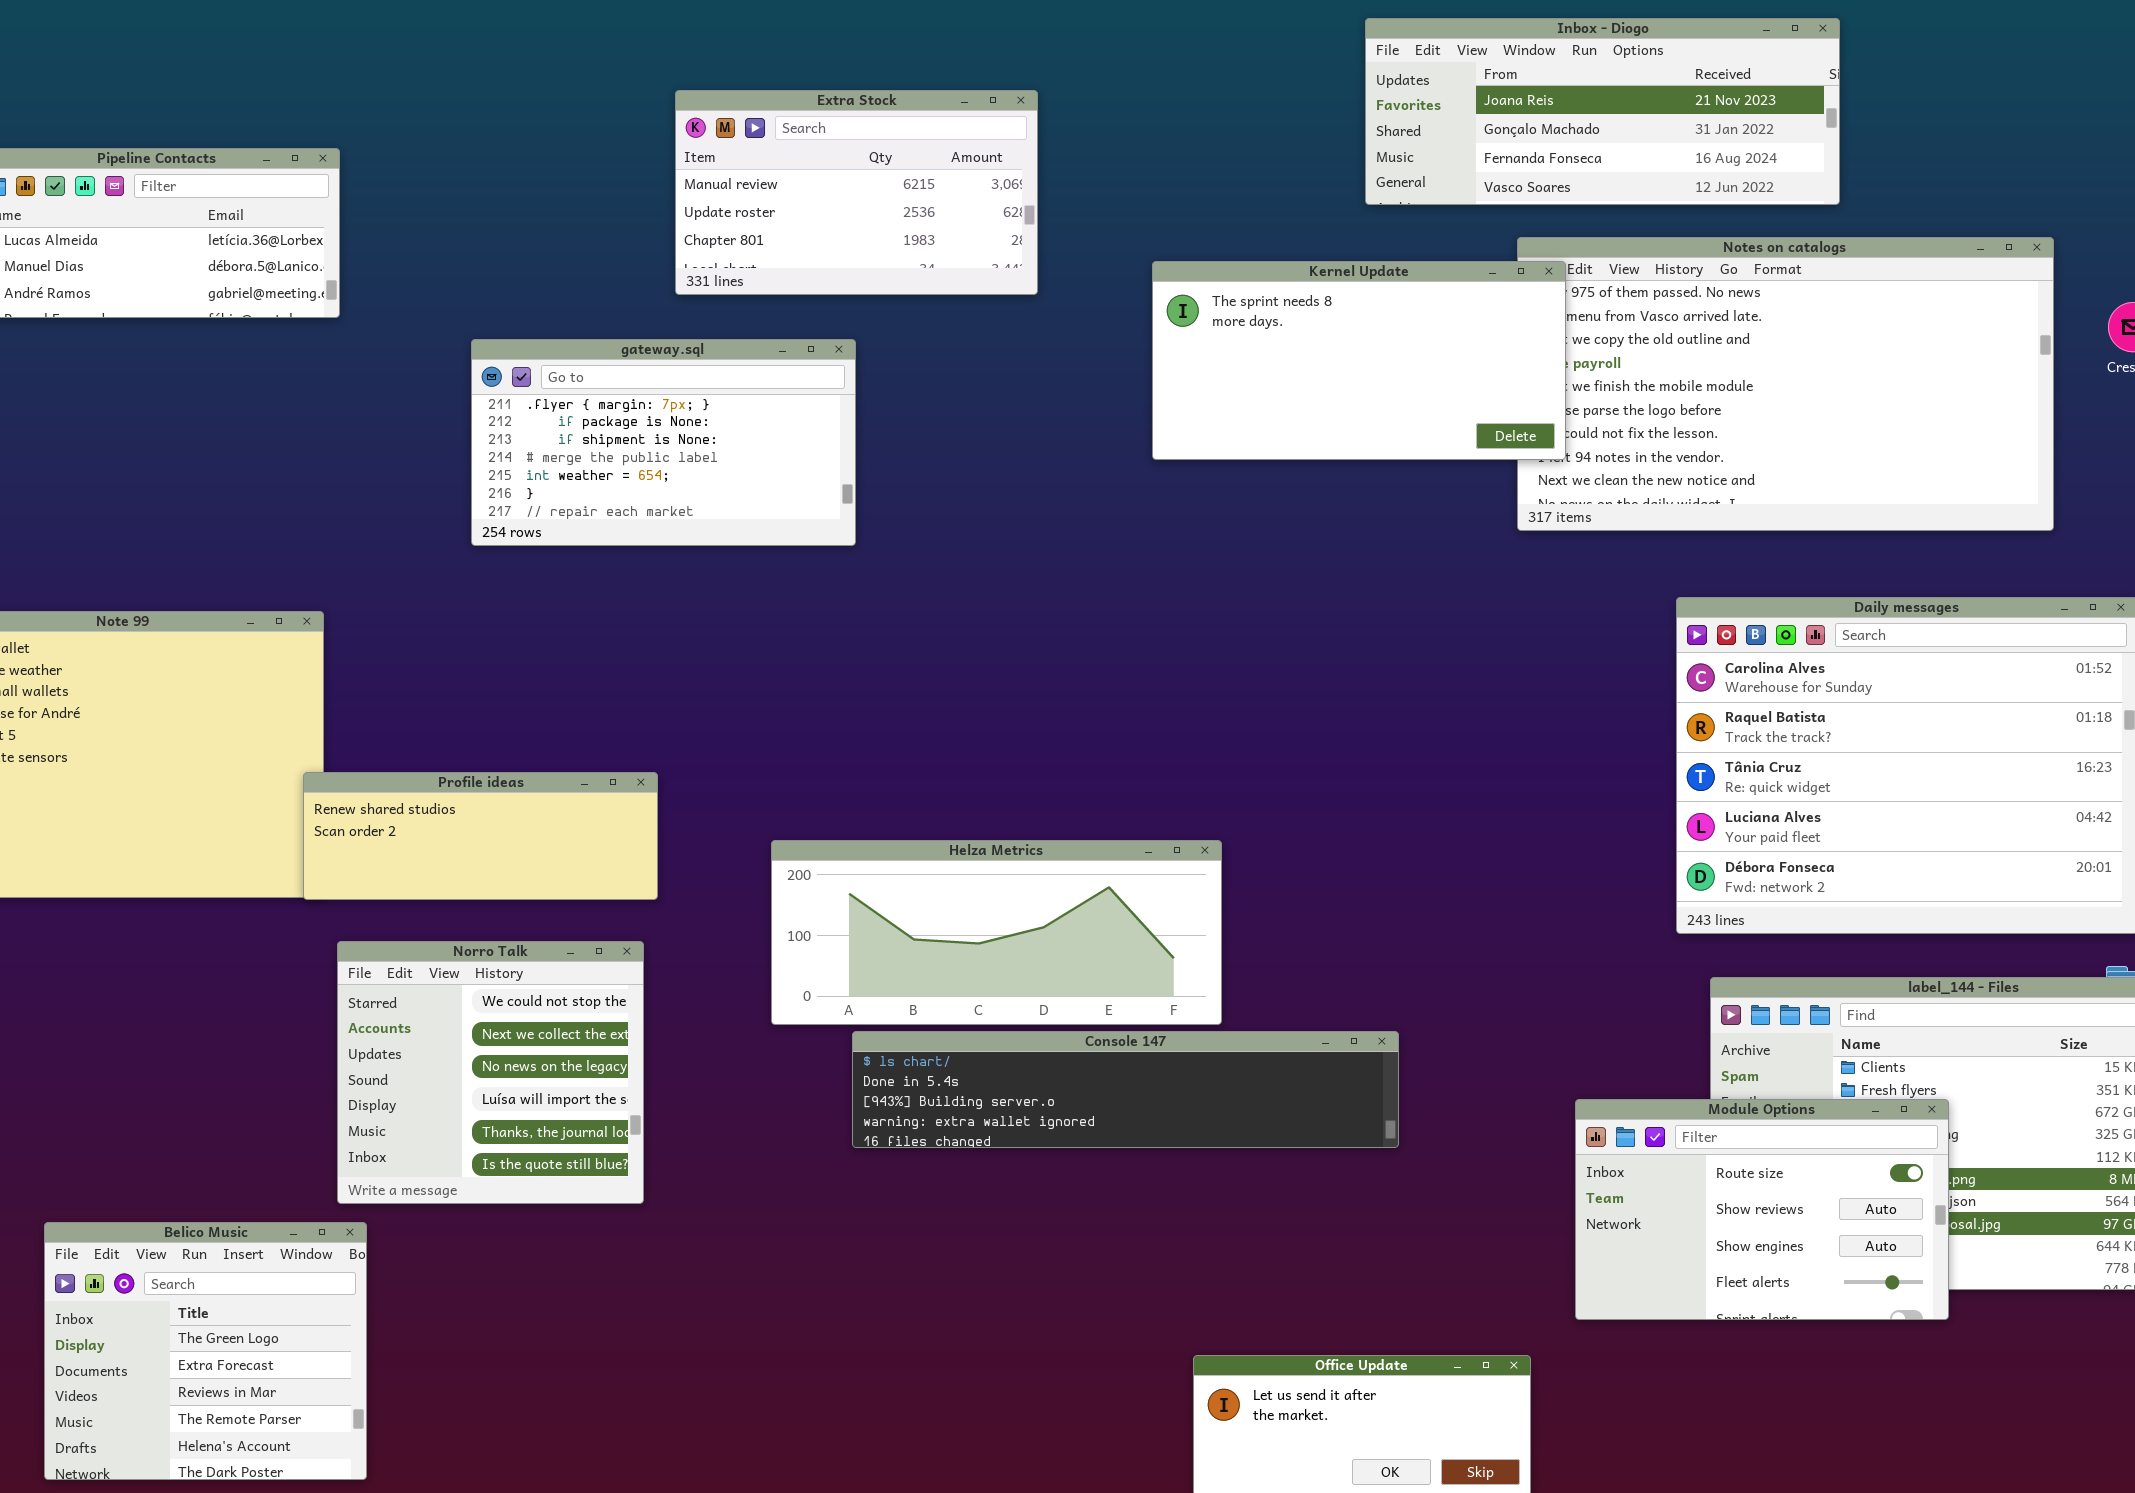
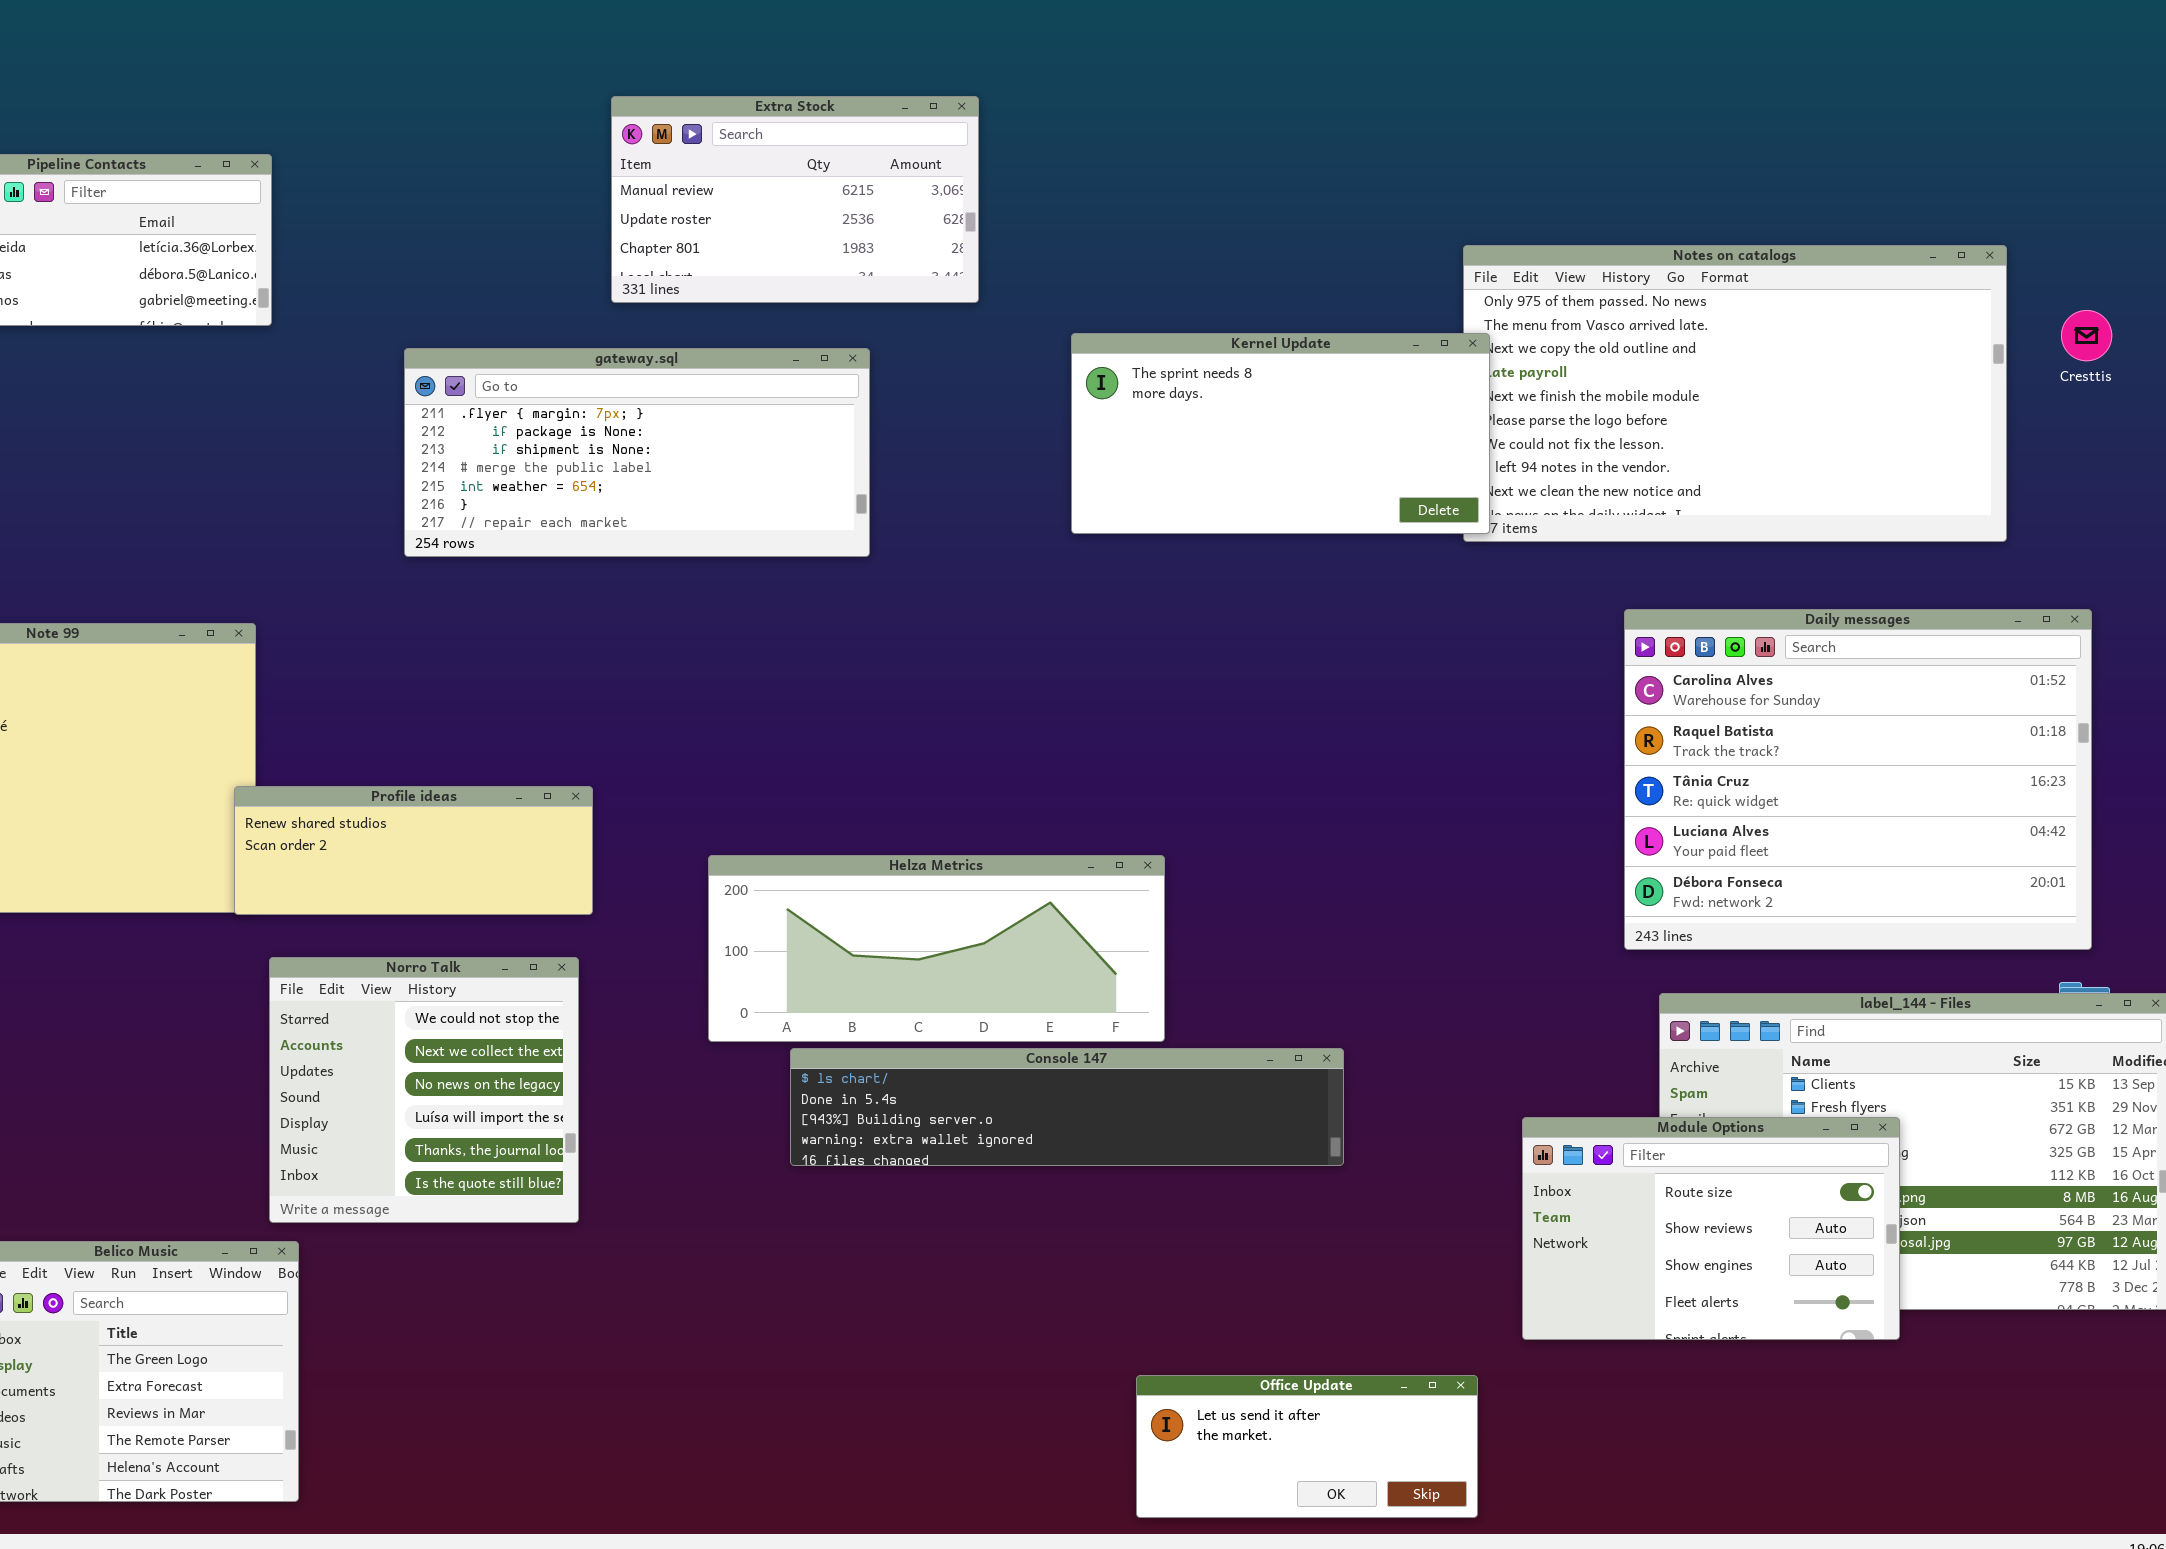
Inbox - Diogo: [1365,18,1840,205] -> none, closed
Kernel Update: [1152,261,1566,460] -> [1071,333,1490,534], moved
gateway.sql: [471,339,856,546] -> [404,348,870,557], resized

